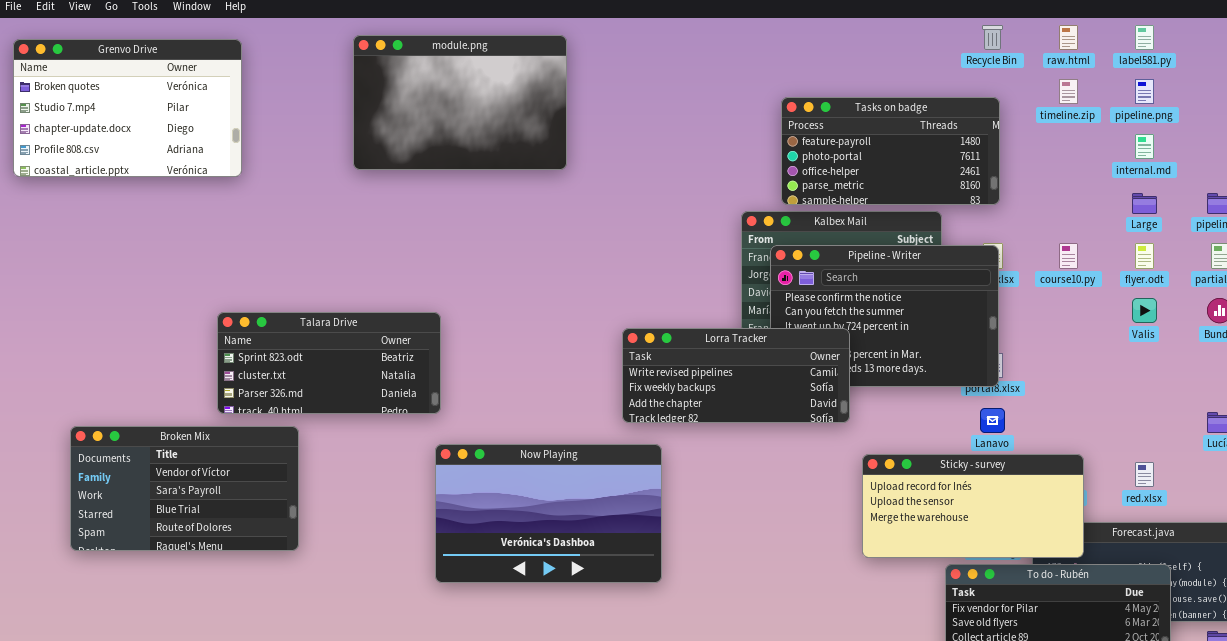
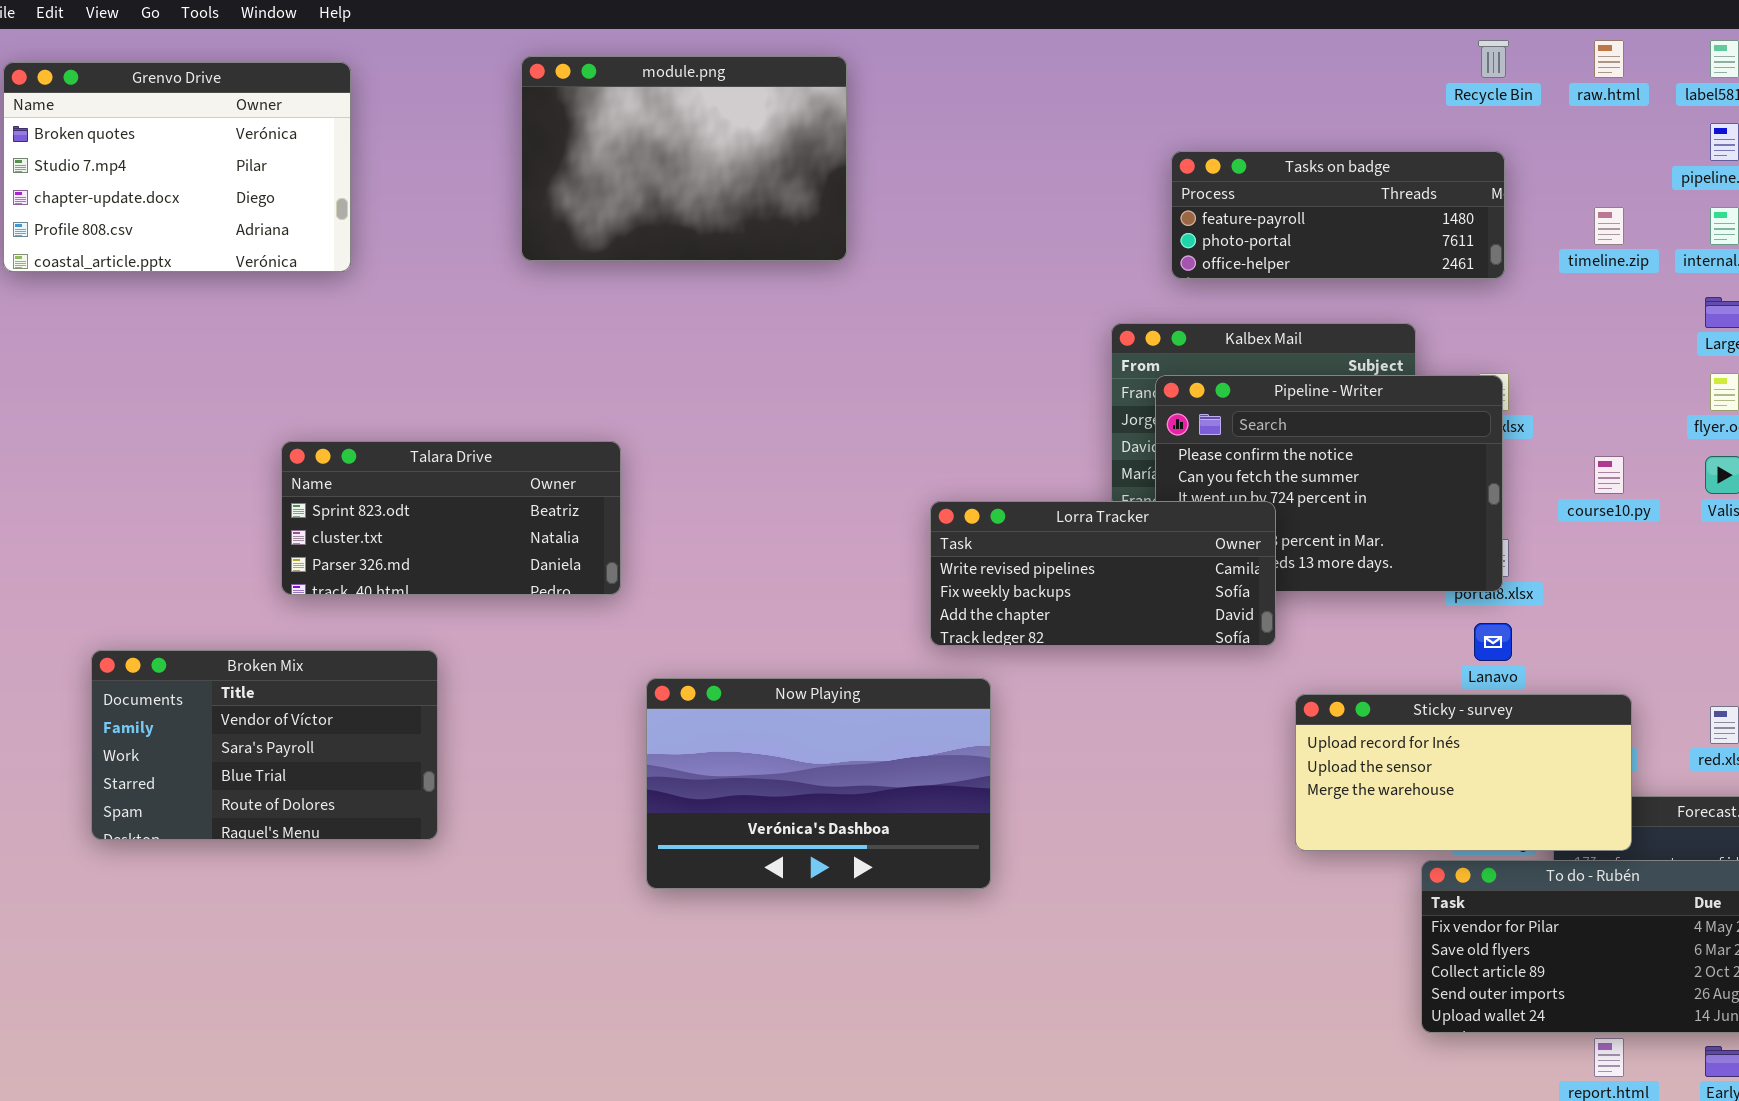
timeline.zip: [1059,79,1078,104] -> [1594,207,1624,245], moved
Tasks on badge: [781,97,1000,205] -> [1171,151,1505,279], resized
course10.py: [1059,243,1078,269] -> [1594,456,1624,494], moved
Talara Drive: [217,312,441,414] -> [281,441,621,595], moved

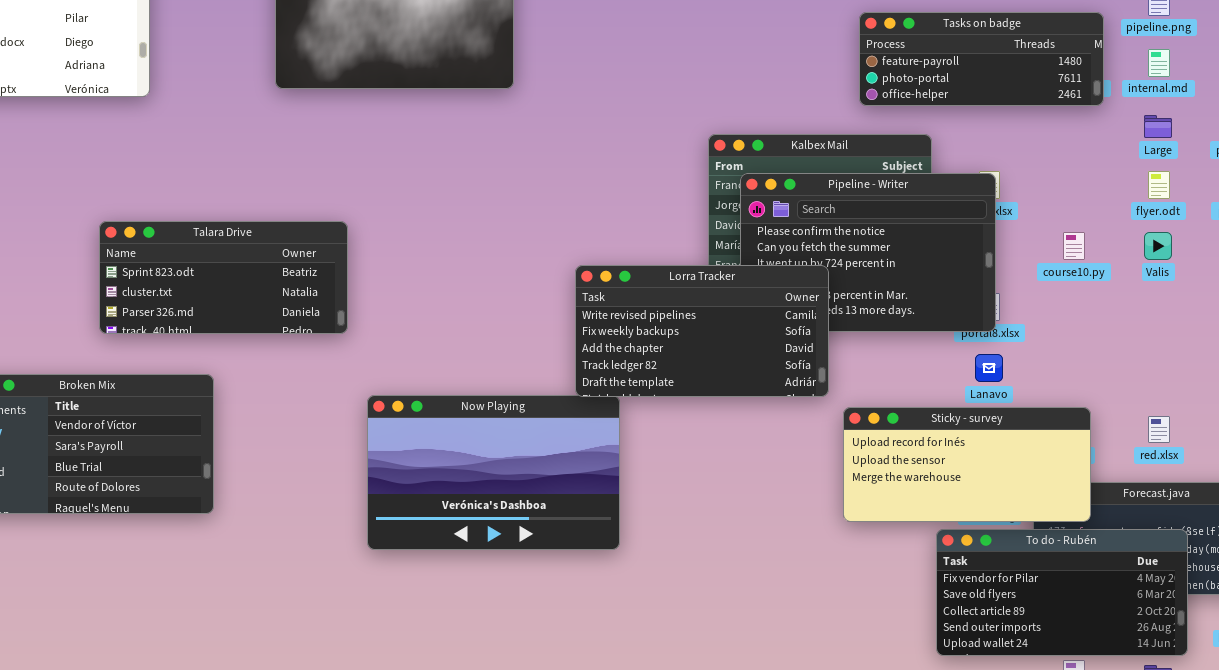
Tasks on badge: [1171,151,1505,279] -> [859,12,1104,106], moved
Lorra Tracker: [930,501,1276,646] -> [575,265,829,397], resized

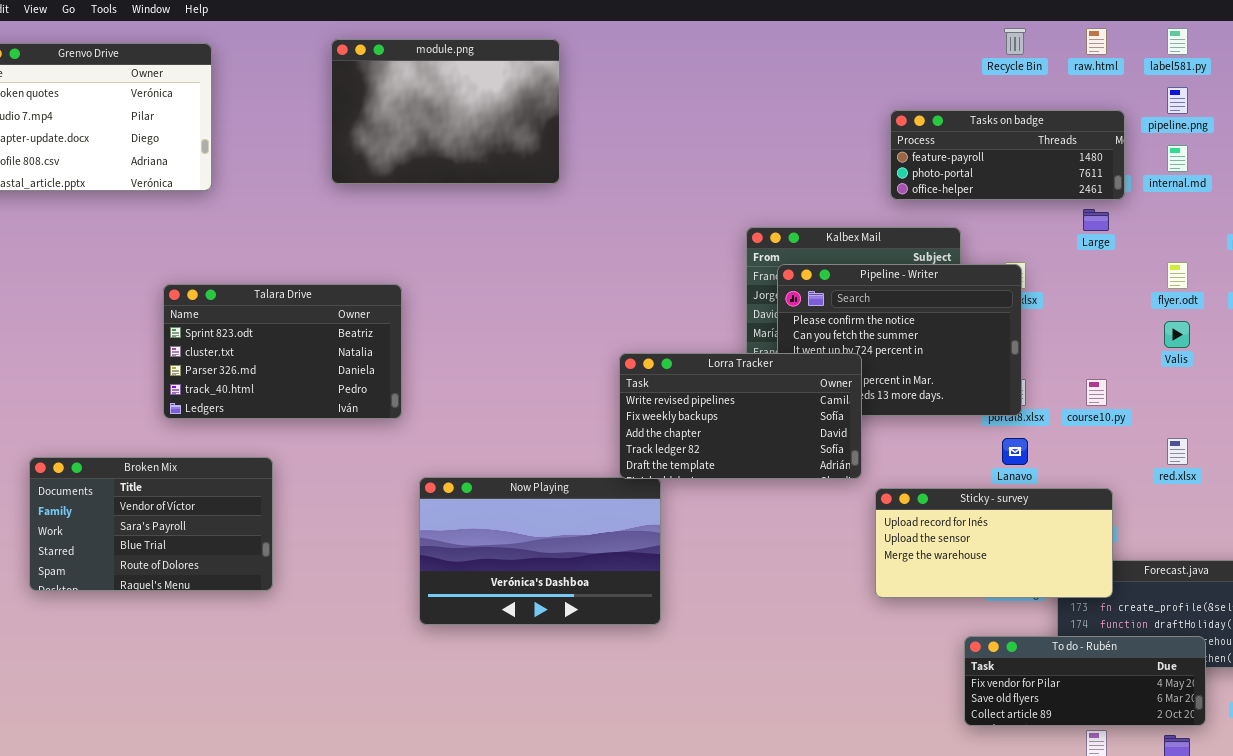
Large: [1144,115,1172,138] -> [1083,209,1109,231], moved
Talara Drive: [99,221,348,334] -> [163,284,402,419], resized
course10.py: [1063,232,1085,260] -> [1086,379,1107,406], moved
red.xlsx: [1148,416,1170,443] -> [1167,438,1188,465], moved
To do - Rubén: [936,529,1188,656] -> [964,636,1206,726], resized

